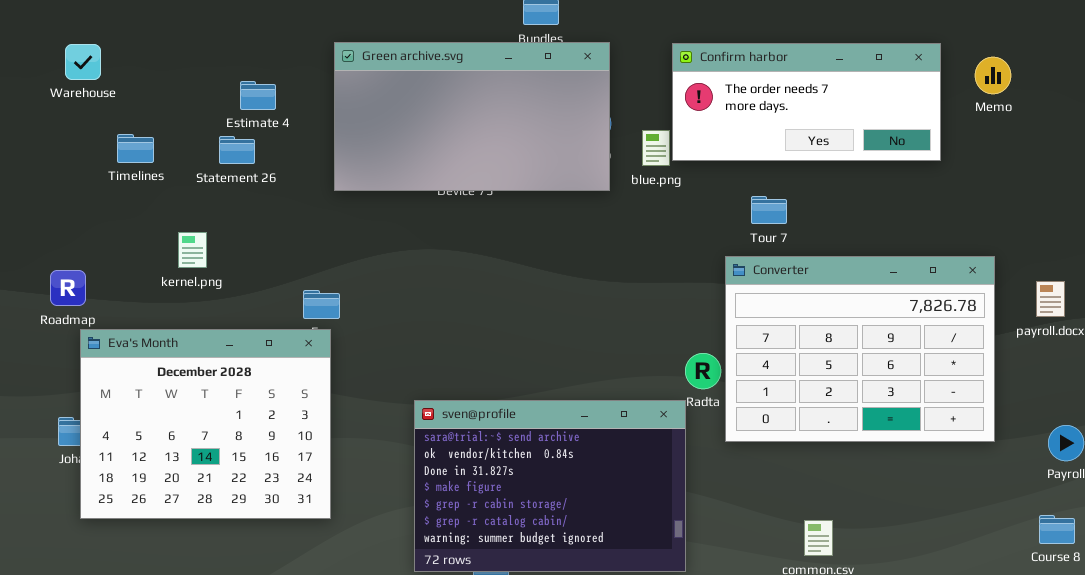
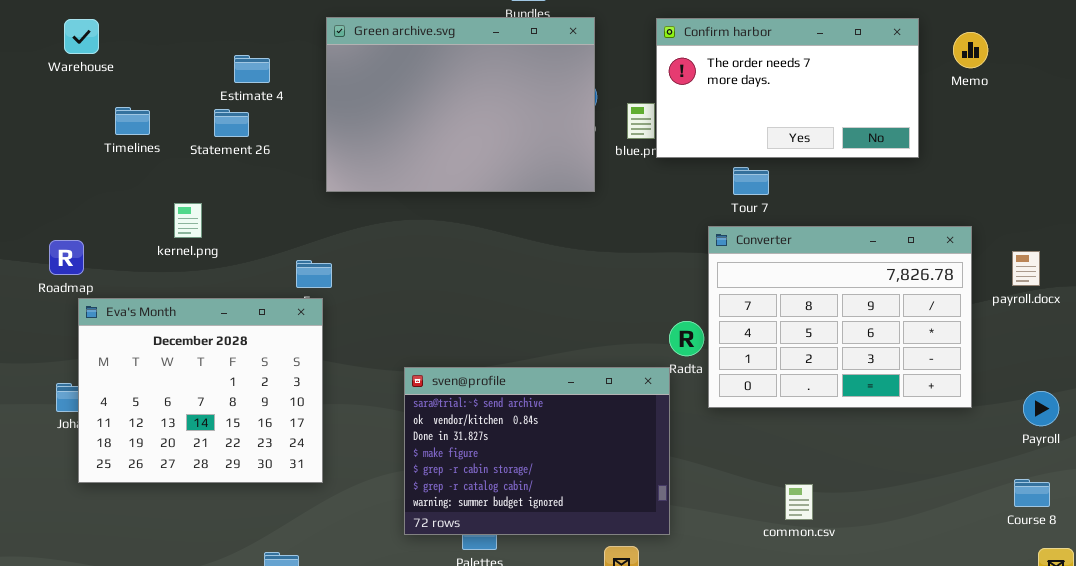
Green archive.svg: [334,42,610,191] -> [326,17,595,192], resized
Confirm harbor: [672,43,941,161] -> [656,18,919,158], resized

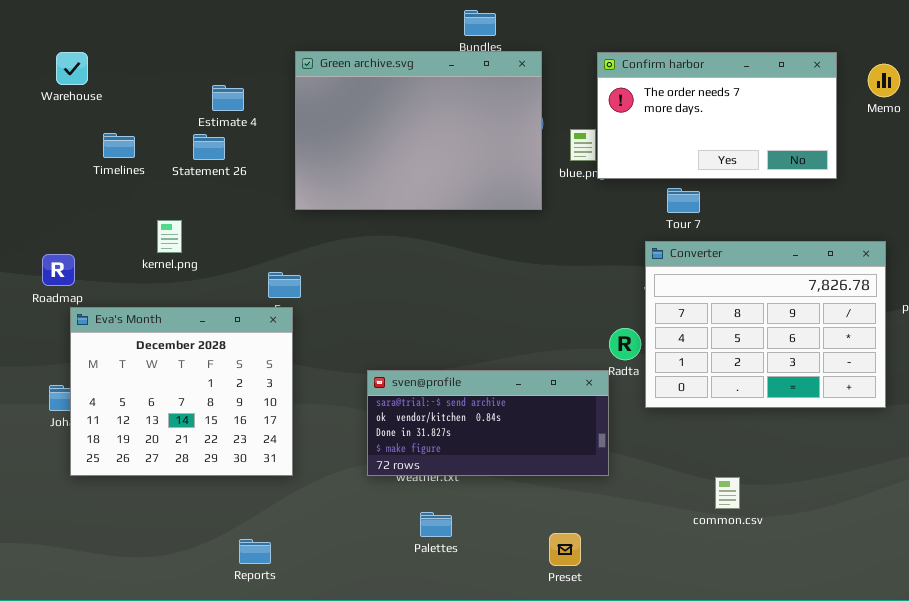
sven@profile: [404,367,670,535] -> [367,370,609,476], resized

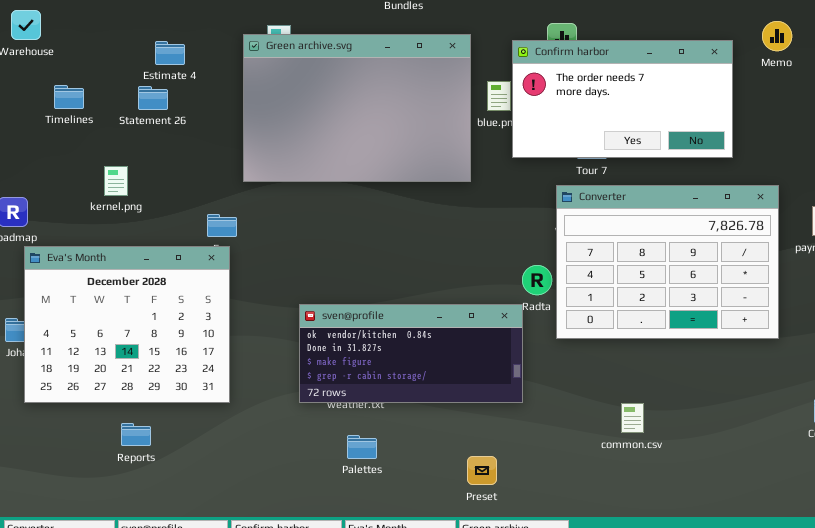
Green archive.svg: [295,51,542,210] -> [243,34,471,182], moved
Confirm harbor: [597,52,837,179] -> [512,40,733,158], moved
sven@profile: [367,370,609,476] -> [299,304,523,403], scrolled down 1 row
Reports: [239,539,271,564] -> [121,423,151,446], moved

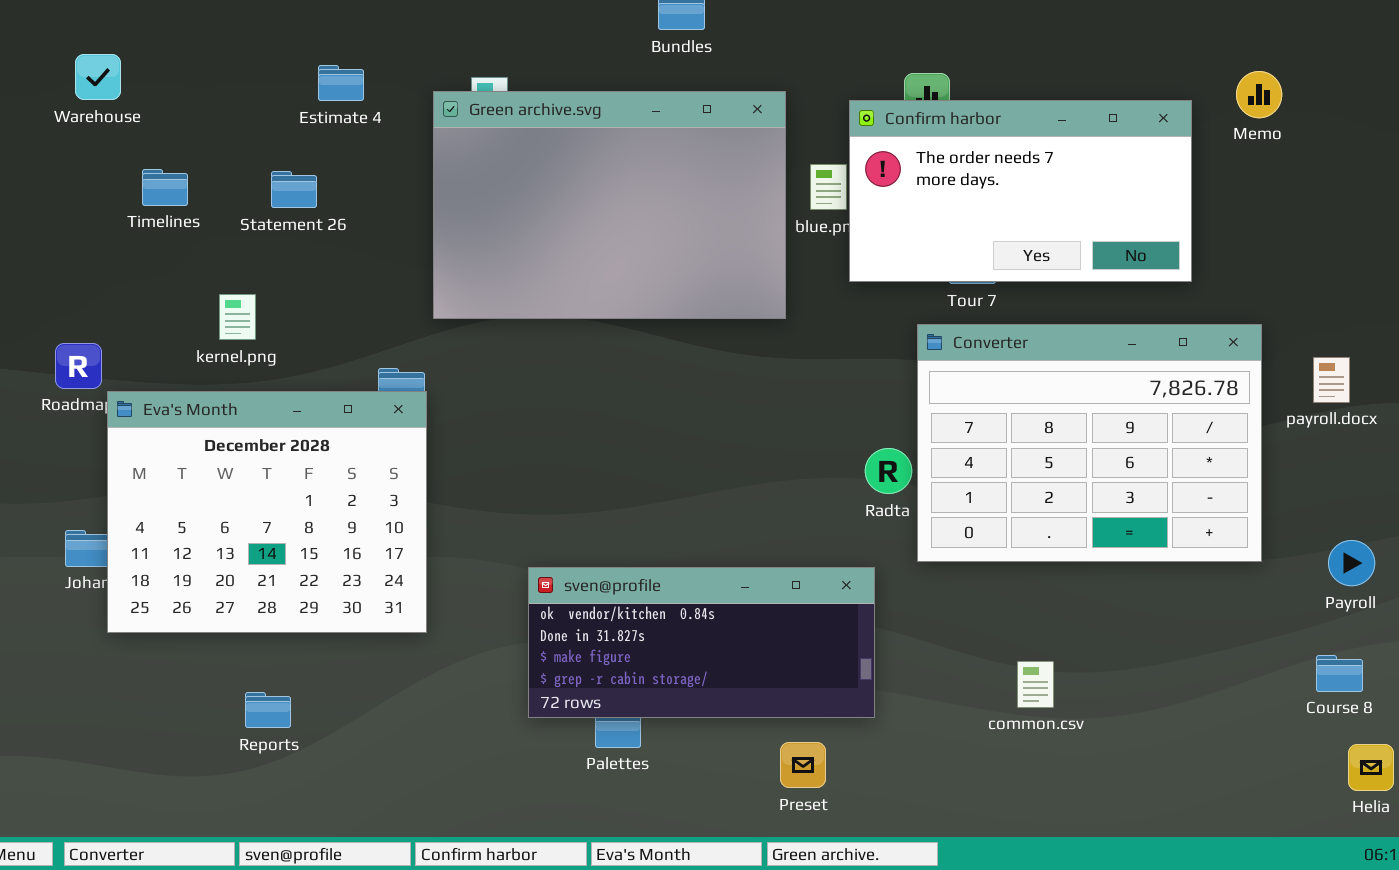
Estimate 4: [155,41,185,65] -> [318,65,364,101], moved
Eva's Month: [24,246,230,403] -> [107,391,427,633], moved
sven@profile: [299,304,523,403] -> [528,567,875,718], moved

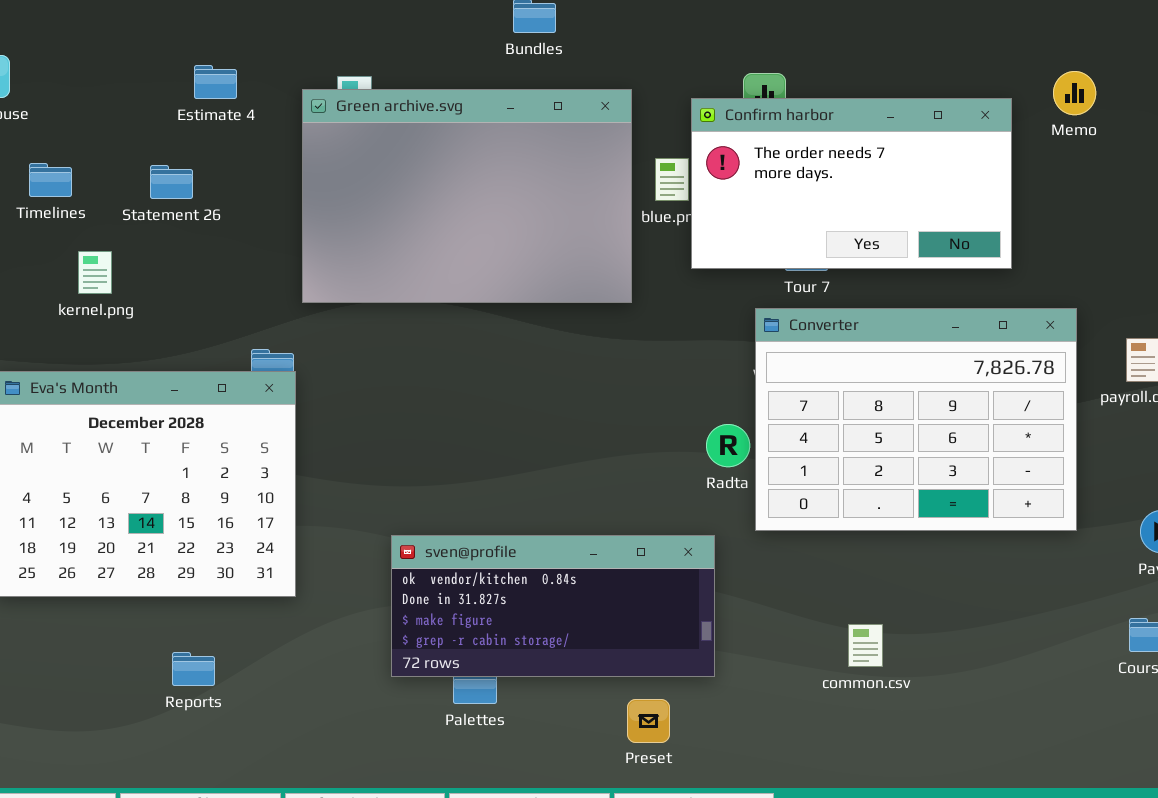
kernel.png: [219,294,256,340] -> [78,251,112,294], moved
Reports: [245,692,291,728] -> [172,652,215,686], moved

